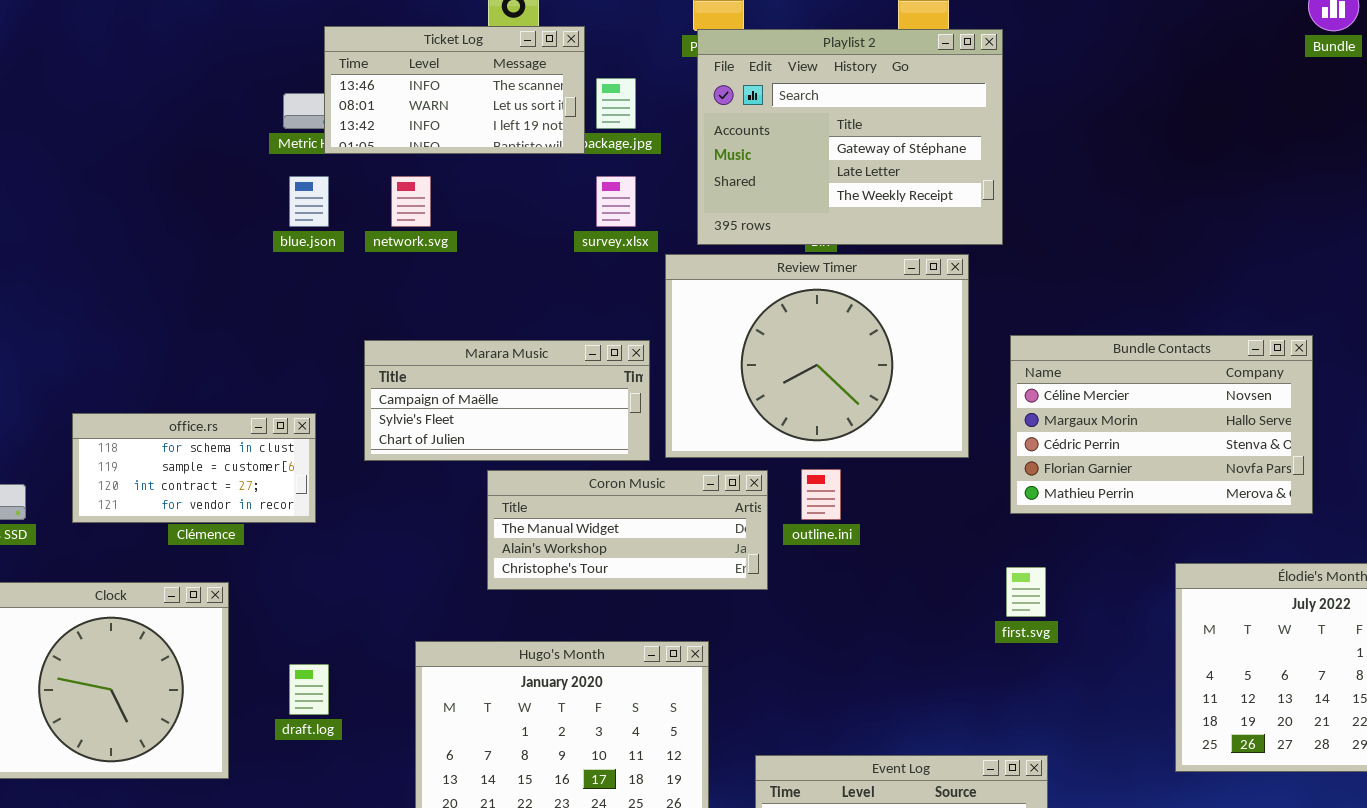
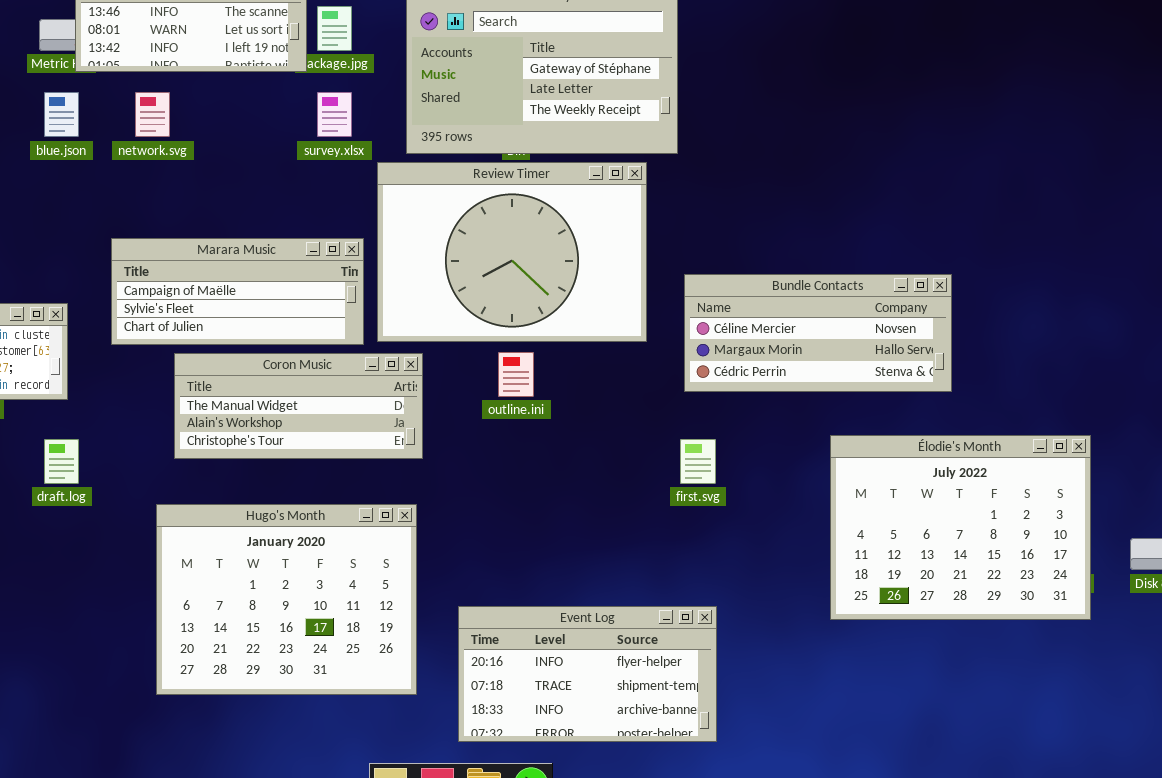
Bundle Contacts: [1010,335,1313,514] -> [684,274,952,392], resized
Coron Music: [487,470,768,590] -> [174,353,423,459], moved
draft.log: [289,664,329,715] -> [44,439,79,484], moved

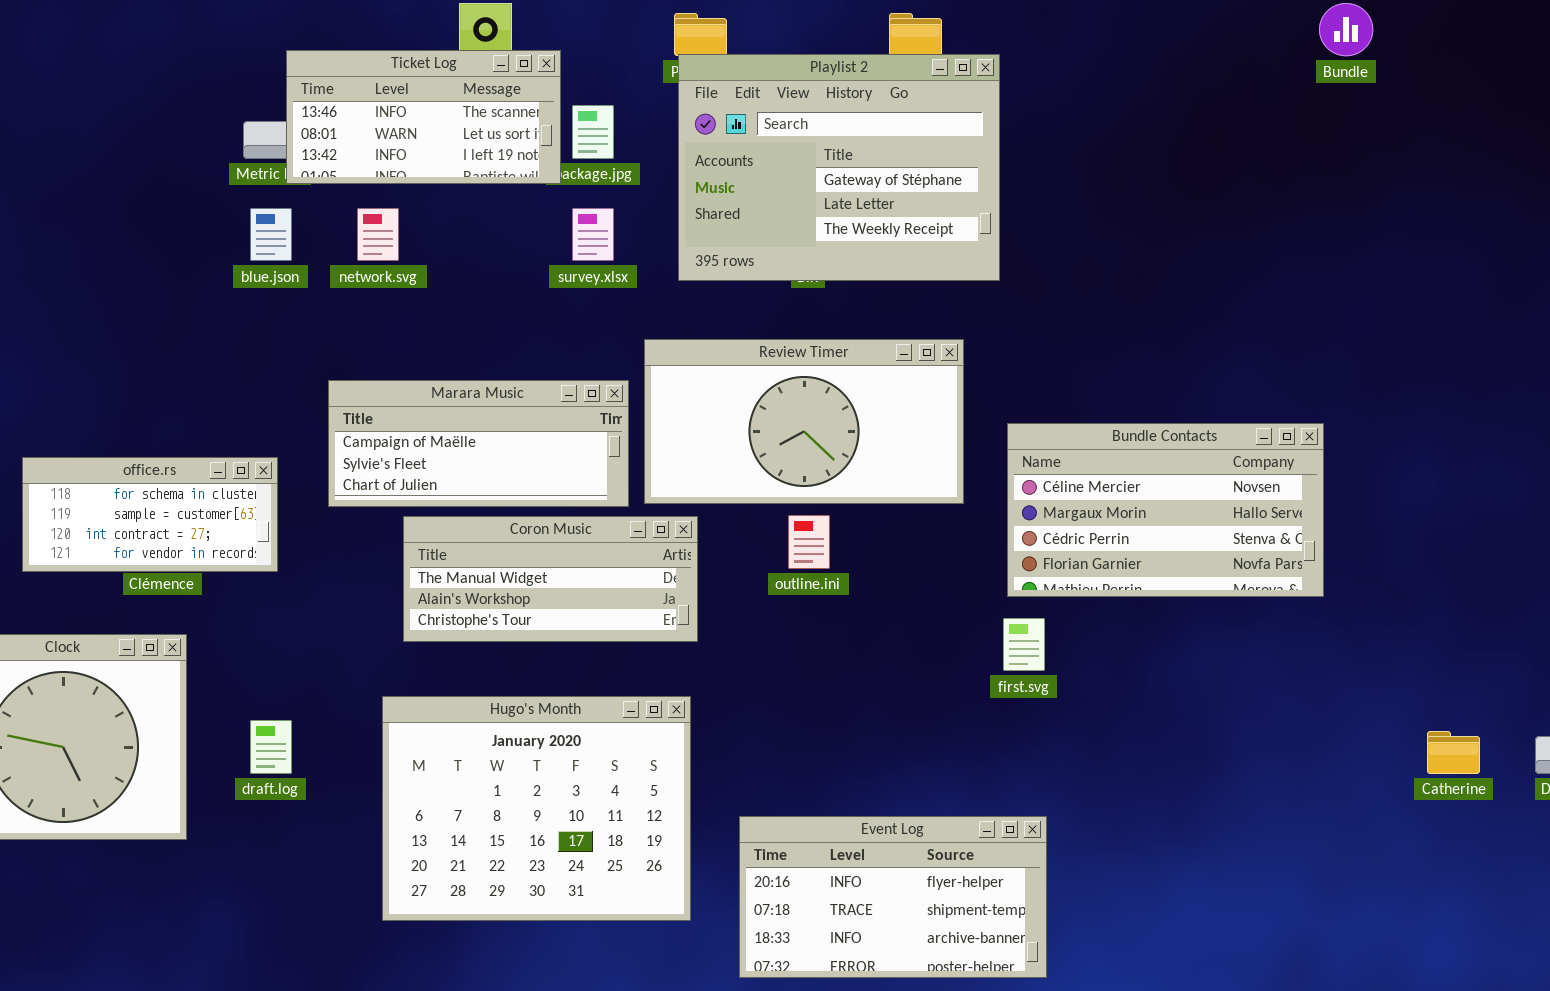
Review Timer: [377,162,647,342] -> [644,339,964,504], resized
Bundle Contacts: [684,274,952,392] -> [1007,423,1324,597], resized
Élodie's Month: [830,435,1091,620] -> none, closed
draft.log: [44,439,79,484] -> [250,720,292,774], moved

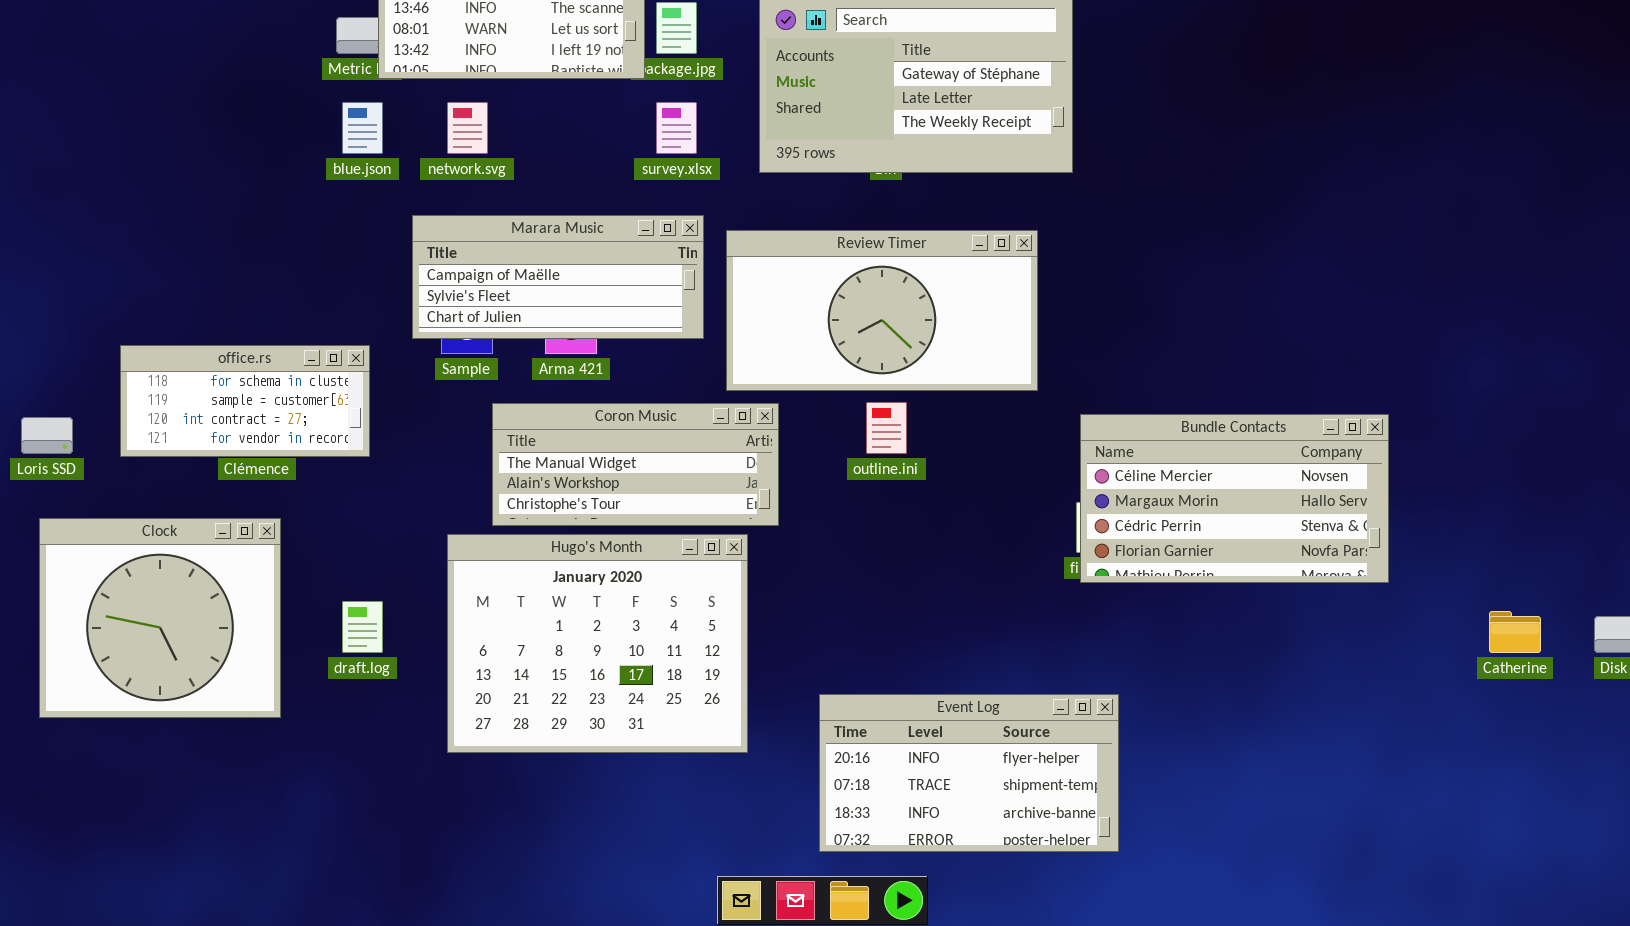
Marara Music: [328,380,629,507] -> [412,215,704,339], moved
Bundle Contacts: [1007,423,1324,597] -> [1080,414,1389,583], moved
Hugo's Month: [382,696,691,921] -> [447,534,748,753], moved

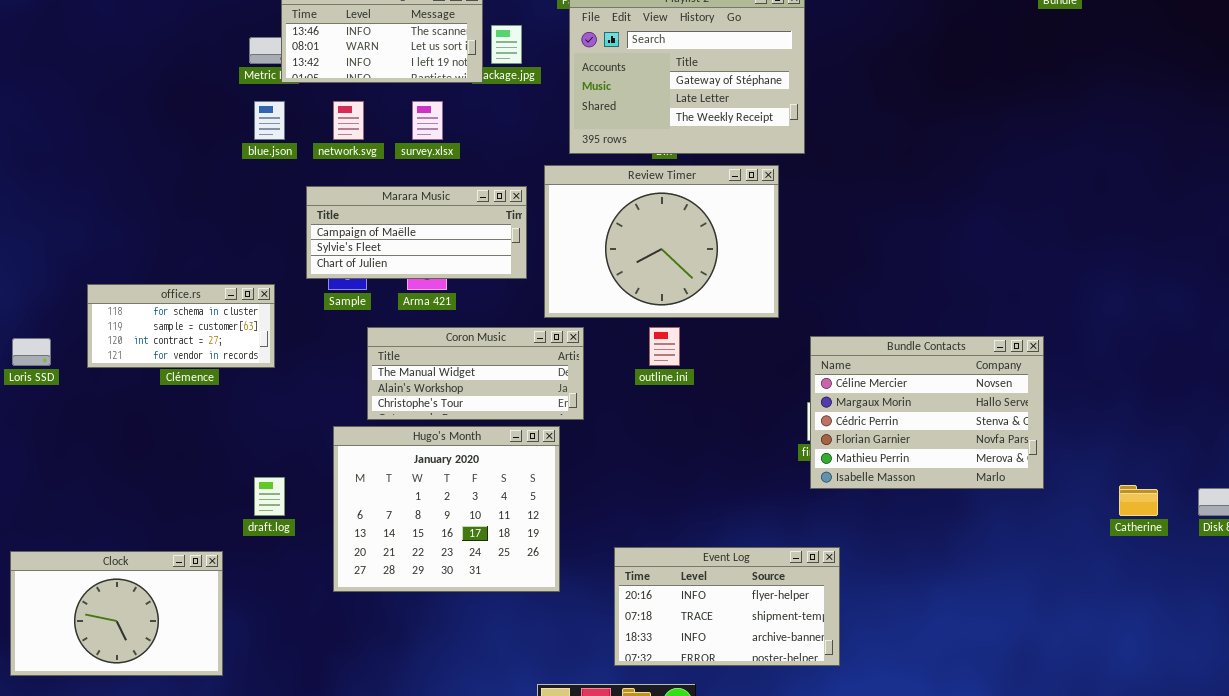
survey.xlsx: [656,102,697,154] -> [412,101,443,140], moved
Review Timer: [726,230,1038,391] -> [544,165,779,318], resized
Bundle Contacts: [1080,414,1389,583] -> [810,336,1044,489], resized
Clock: [39,518,281,718] -> [10,551,223,676], moved, resized

